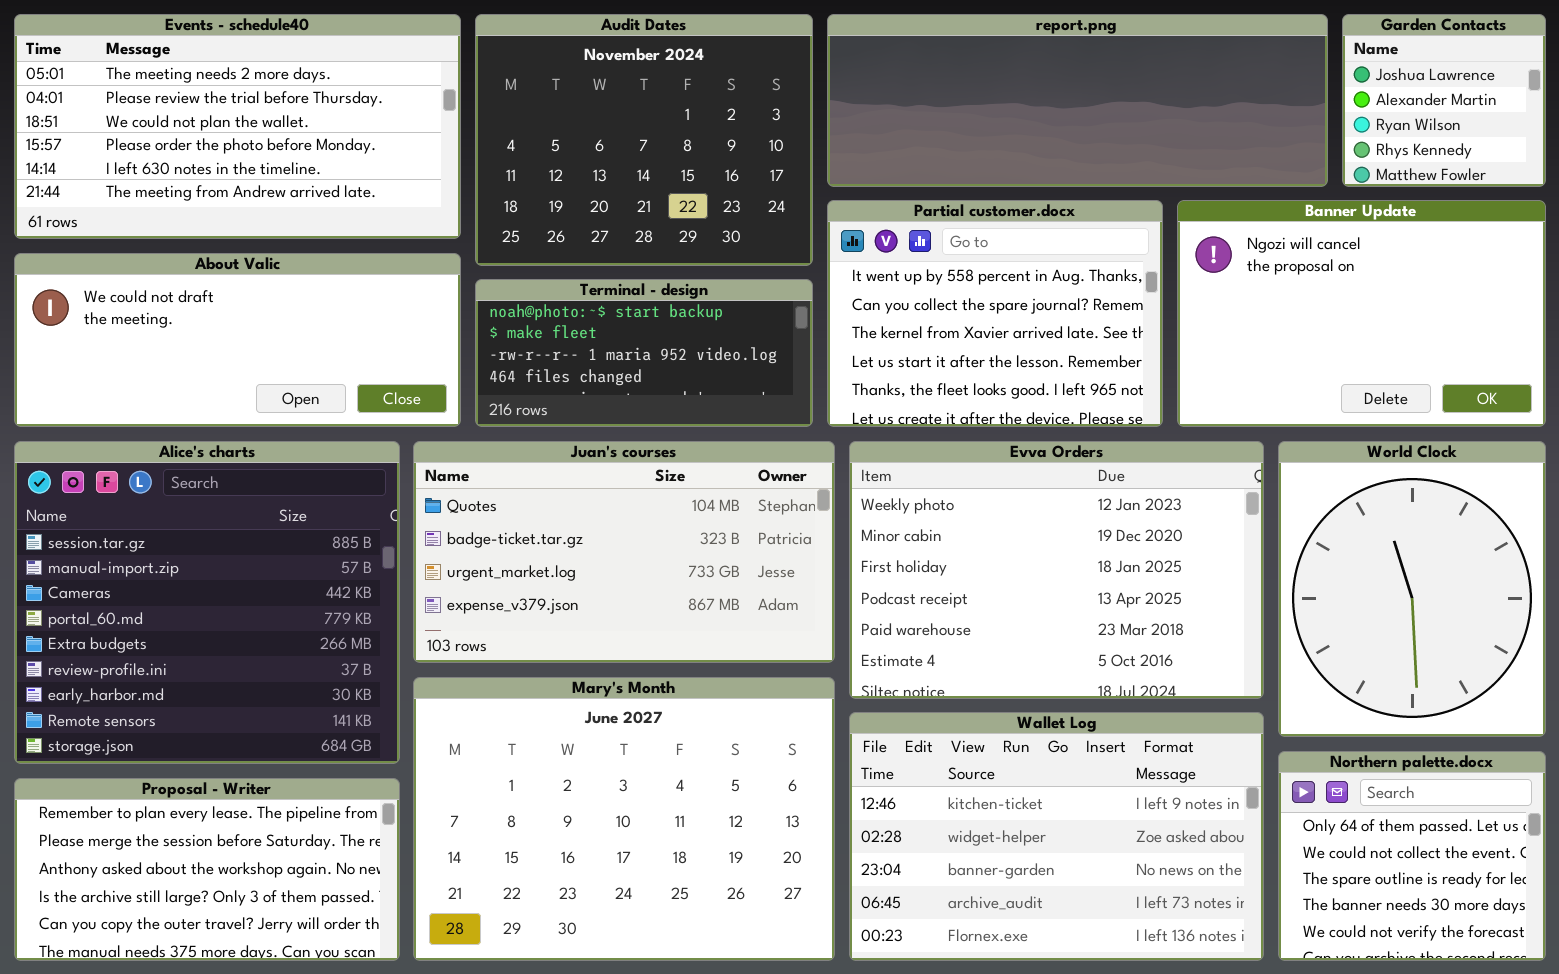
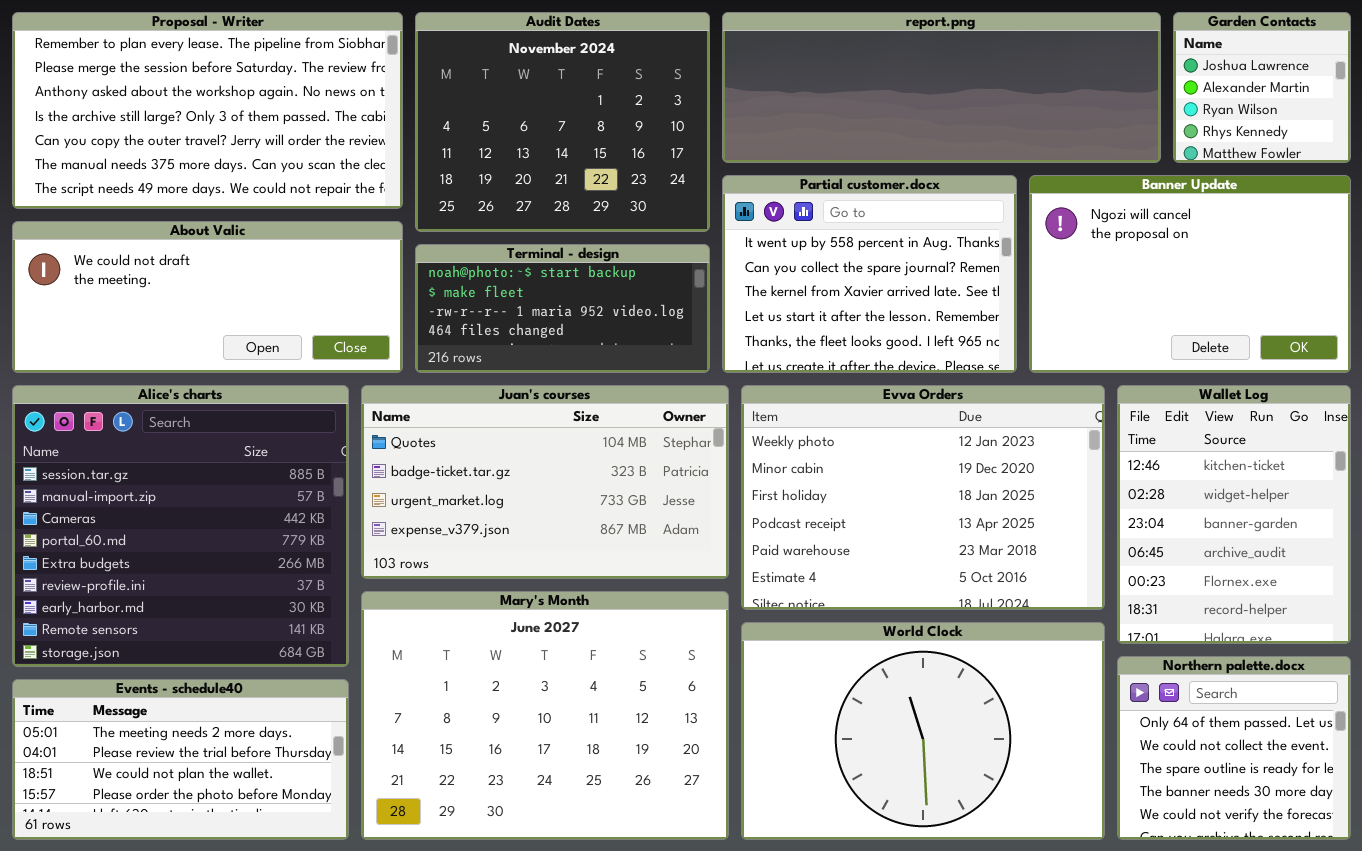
Events - schedule40: [14,14,461,239] -> [12,679,349,840], moved, resized
World Clock: [1278,441,1546,737] -> [741,622,1105,840], moved, resized
Wallet Log: [849,712,1264,961] -> [1117,385,1351,644], moved, resized
Proposal - Writer: [14,778,400,961] -> [12,12,403,209], moved, resized

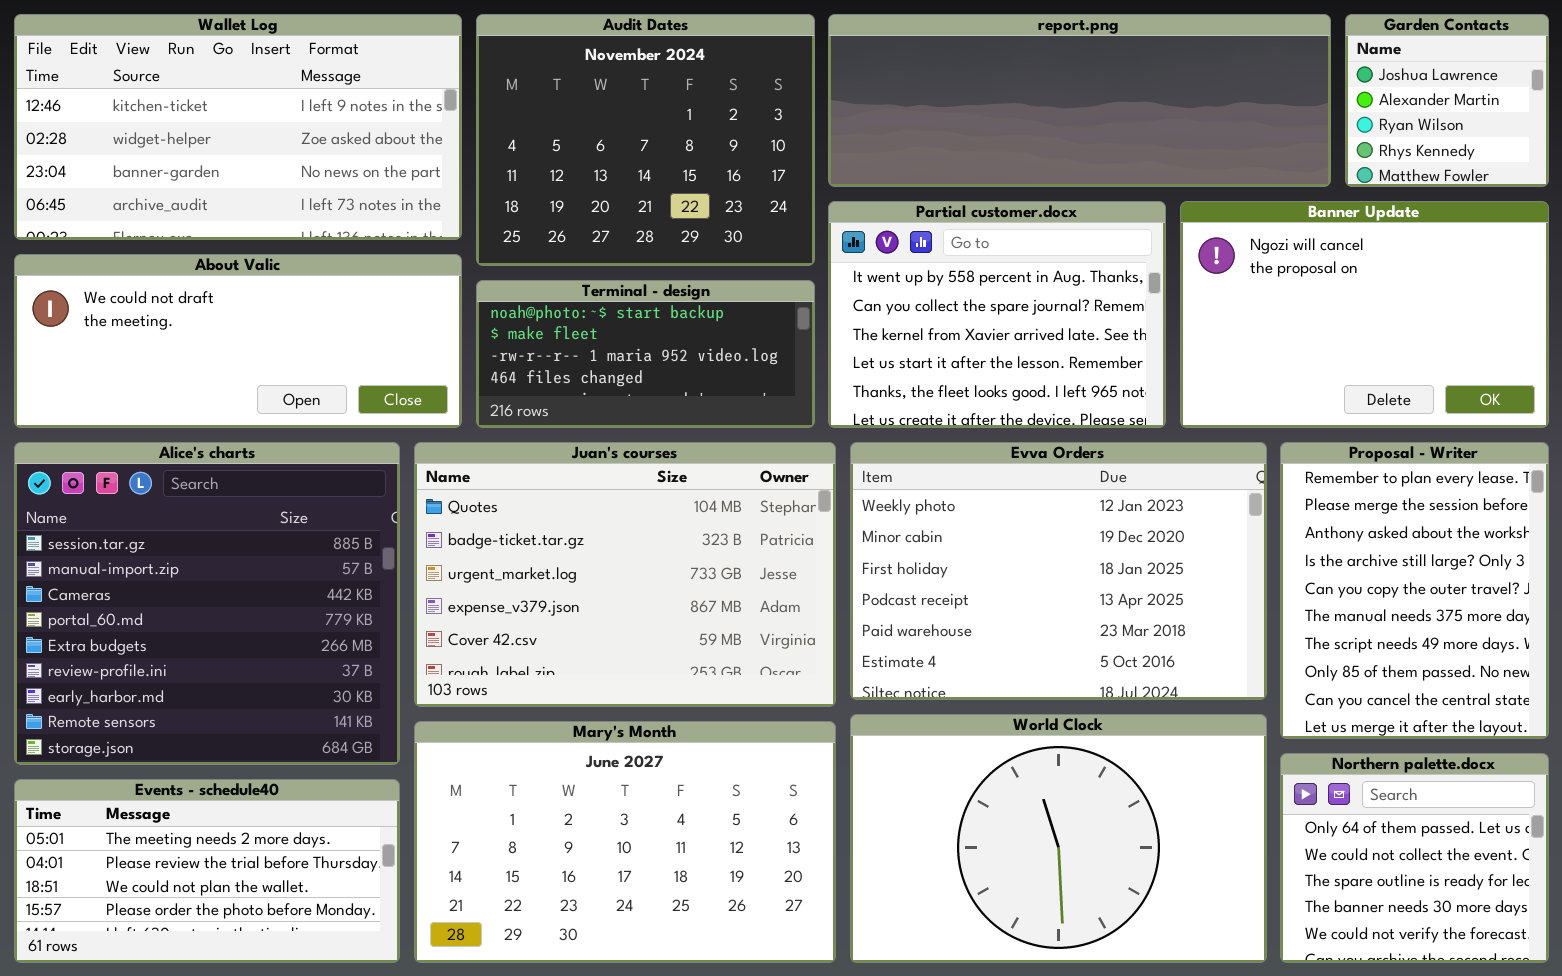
Proposal - Writer: [12,12,403,209] -> [1280,442,1549,739], moved, resized
Juan's courses: [361,385,729,579] -> [414,442,836,707], resized
Wallet Log: [1117,385,1351,644] -> [14,14,462,240], moved, resized
Mary's Month: [361,591,729,840] -> [414,721,836,963], resized

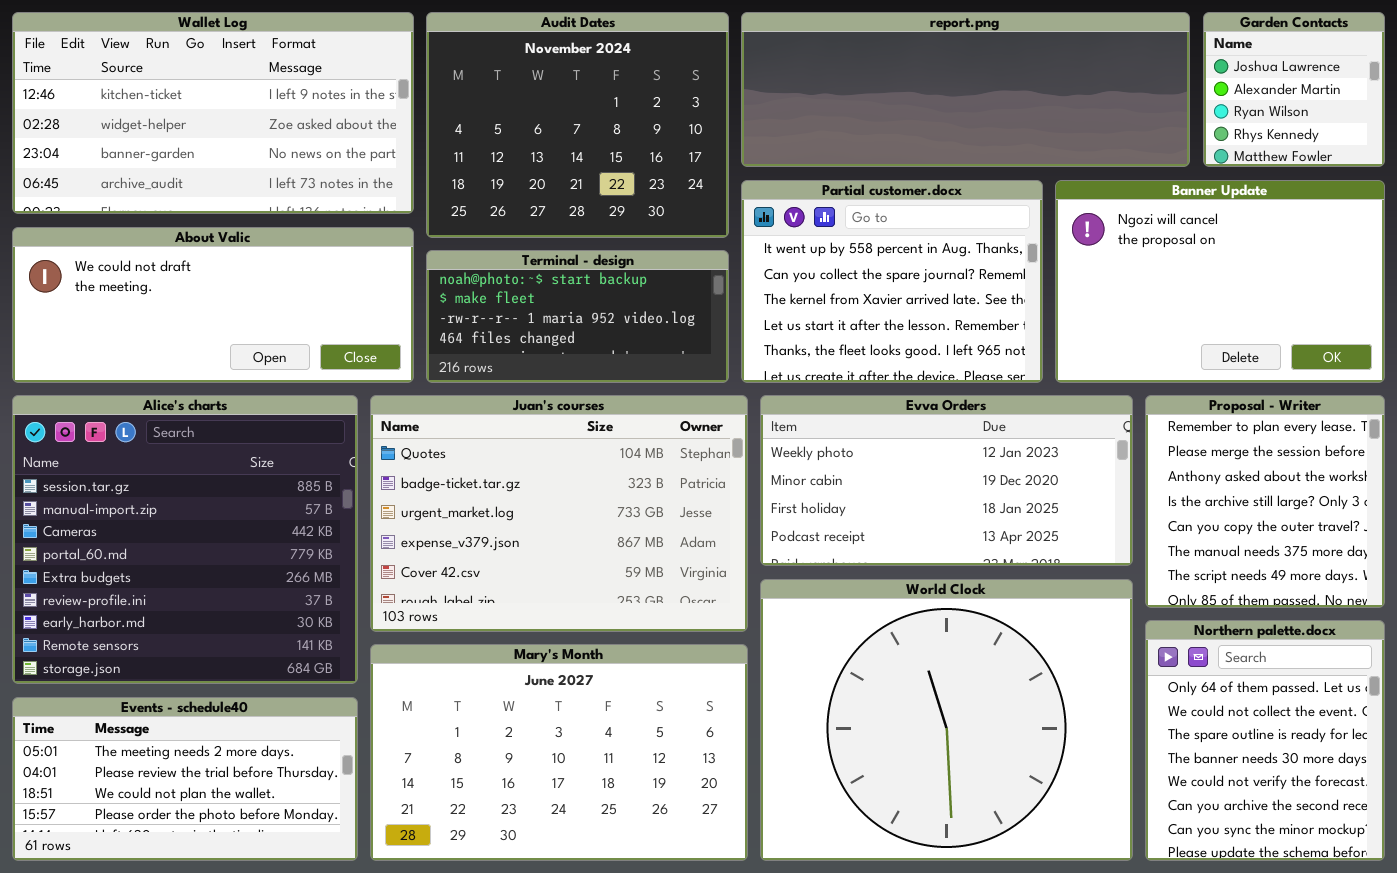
Evva Orders: [850,442,1267,700] -> [760,395,1133,566], resized
Proposal - Writer: [1280,442,1549,739] -> [1145,395,1385,608], resized
World Clock: [850,714,1267,963] -> [760,579,1133,861], resized
Northern palette.docx: [1280,753,1549,963] -> [1145,620,1385,861], resized

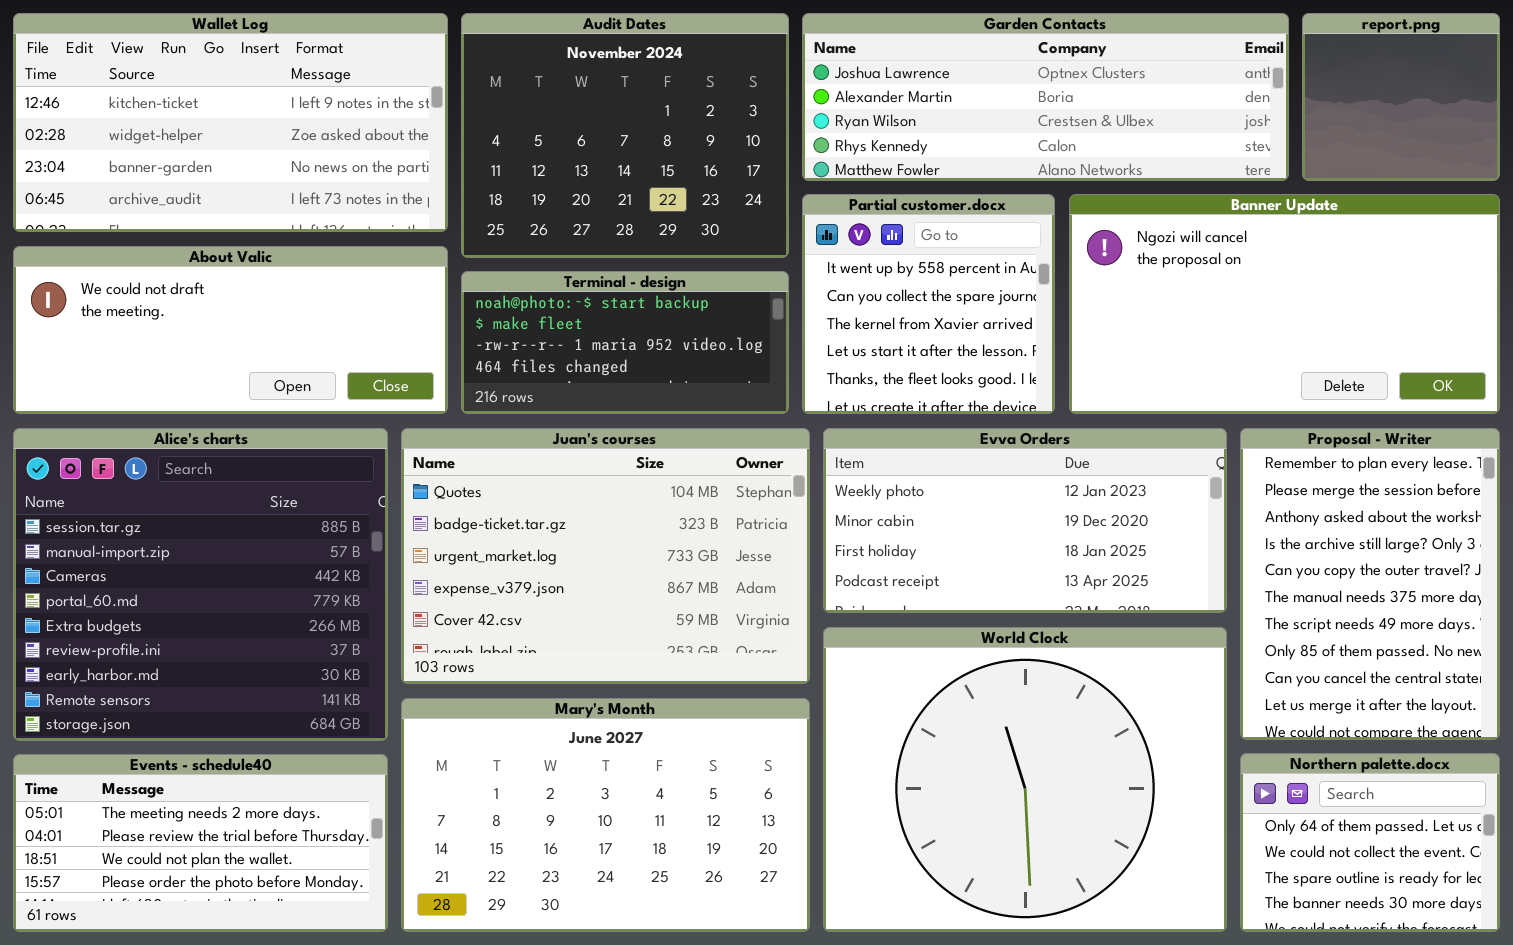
report.png: [741,12,1190,167] -> [1302,13,1500,181], moved, resized
Garden Contacts: [1203,12,1385,167] -> [802,13,1289,181], moved, resized
Partial customer.docx: [741,180,1043,383] -> [802,194,1055,414], resized
Banner Update: [1055,180,1385,383] -> [1069,194,1500,414], resized
Proposal - Writer: [1145,395,1385,608] -> [1240,428,1500,740], resized
Northern palette.docx: [1145,620,1385,861] -> [1240,753,1500,932], resized

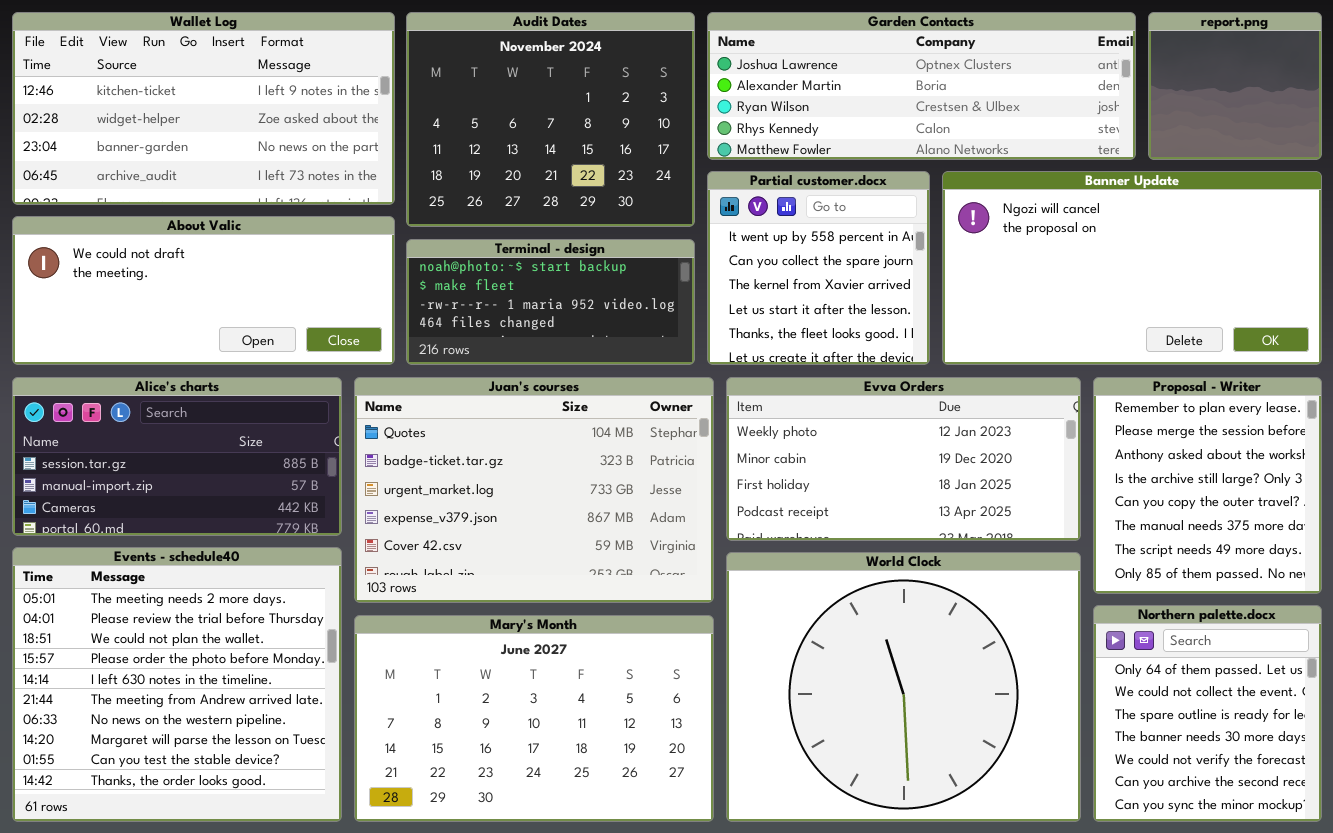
Alice's charts: [13,428,388,741] -> [12,377,342,536], resized
Proposal - Writer: [1240,428,1500,740] -> [1093,377,1322,594], resized
Northern palette.docx: [1240,753,1500,932] -> [1093,605,1322,822], resized
Events - schedule40: [13,754,388,932] -> [12,547,342,822], resized

